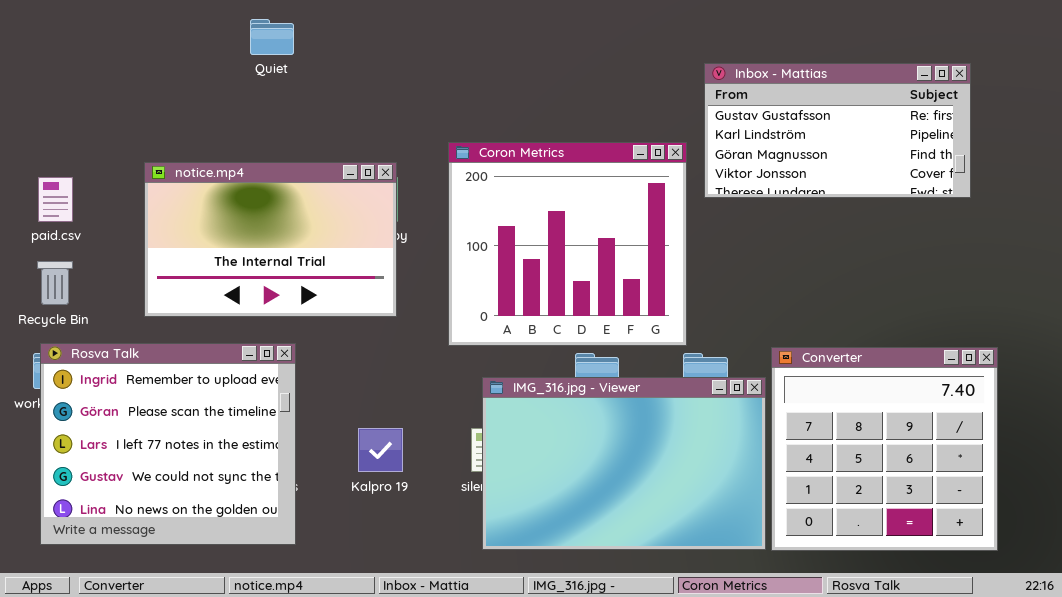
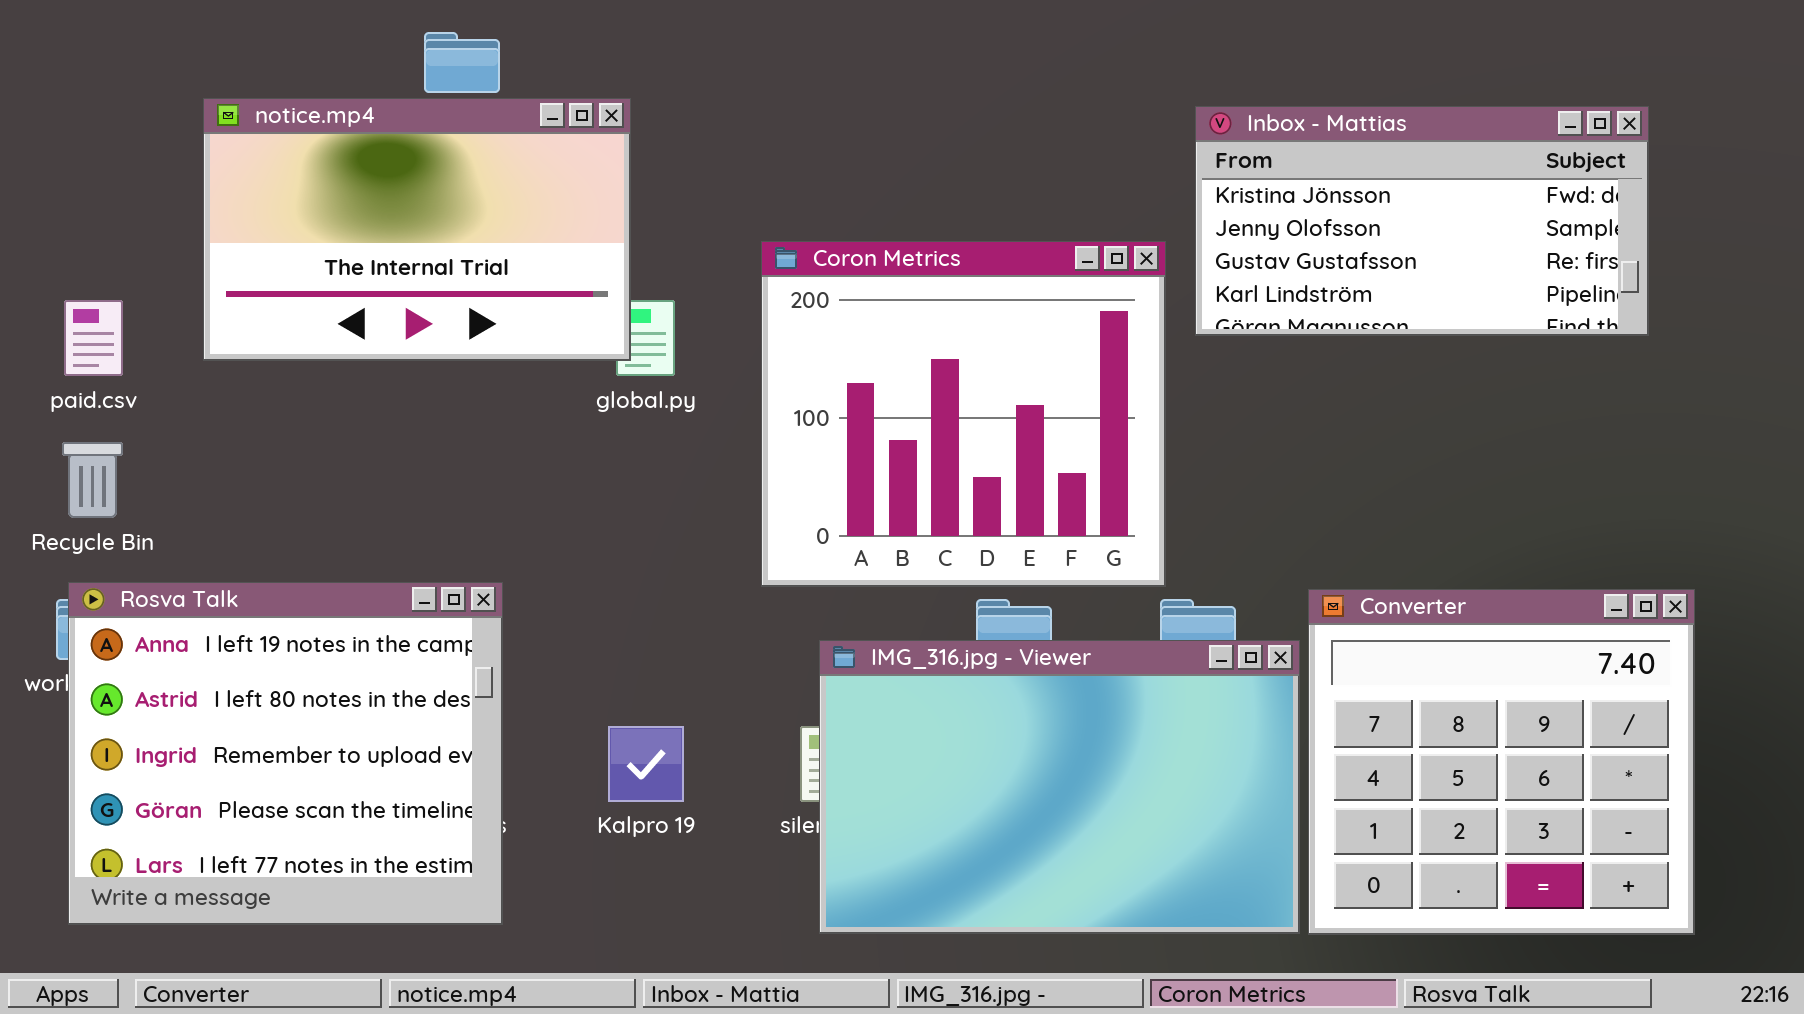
Inbox - Mattias: [704,63,971,198] -> [1195,106,1649,336], scrolled up 2 rows
notice.mp4: [144,162,397,317] -> [203,98,631,361], moved
Rosva Talk: [40,343,296,545] -> [68,582,503,925], scrolled up 2 rows

